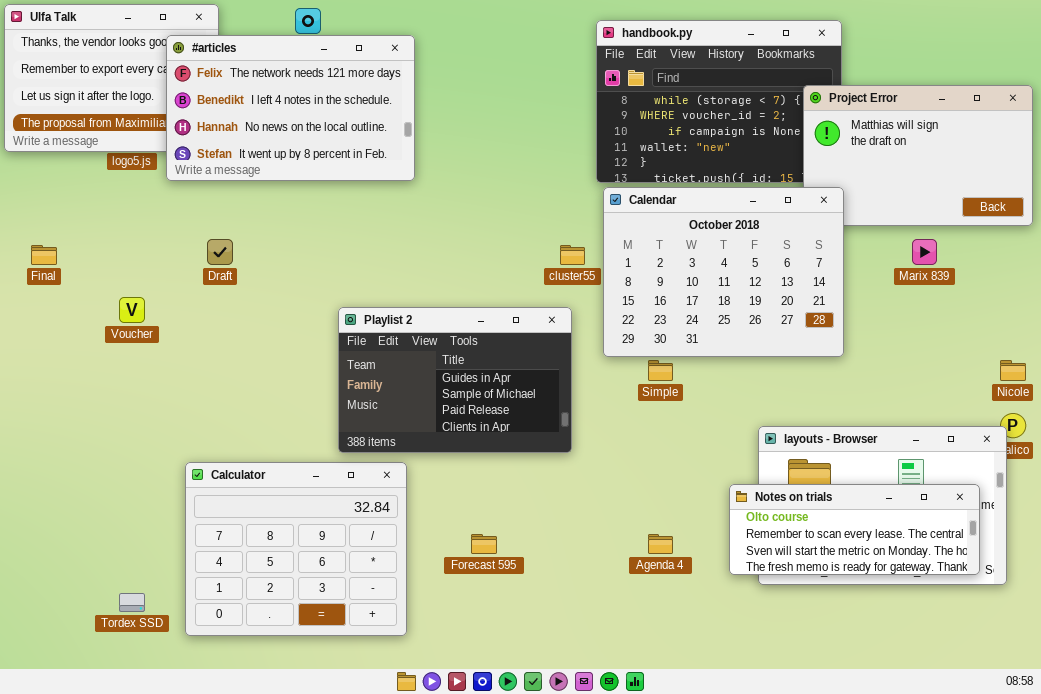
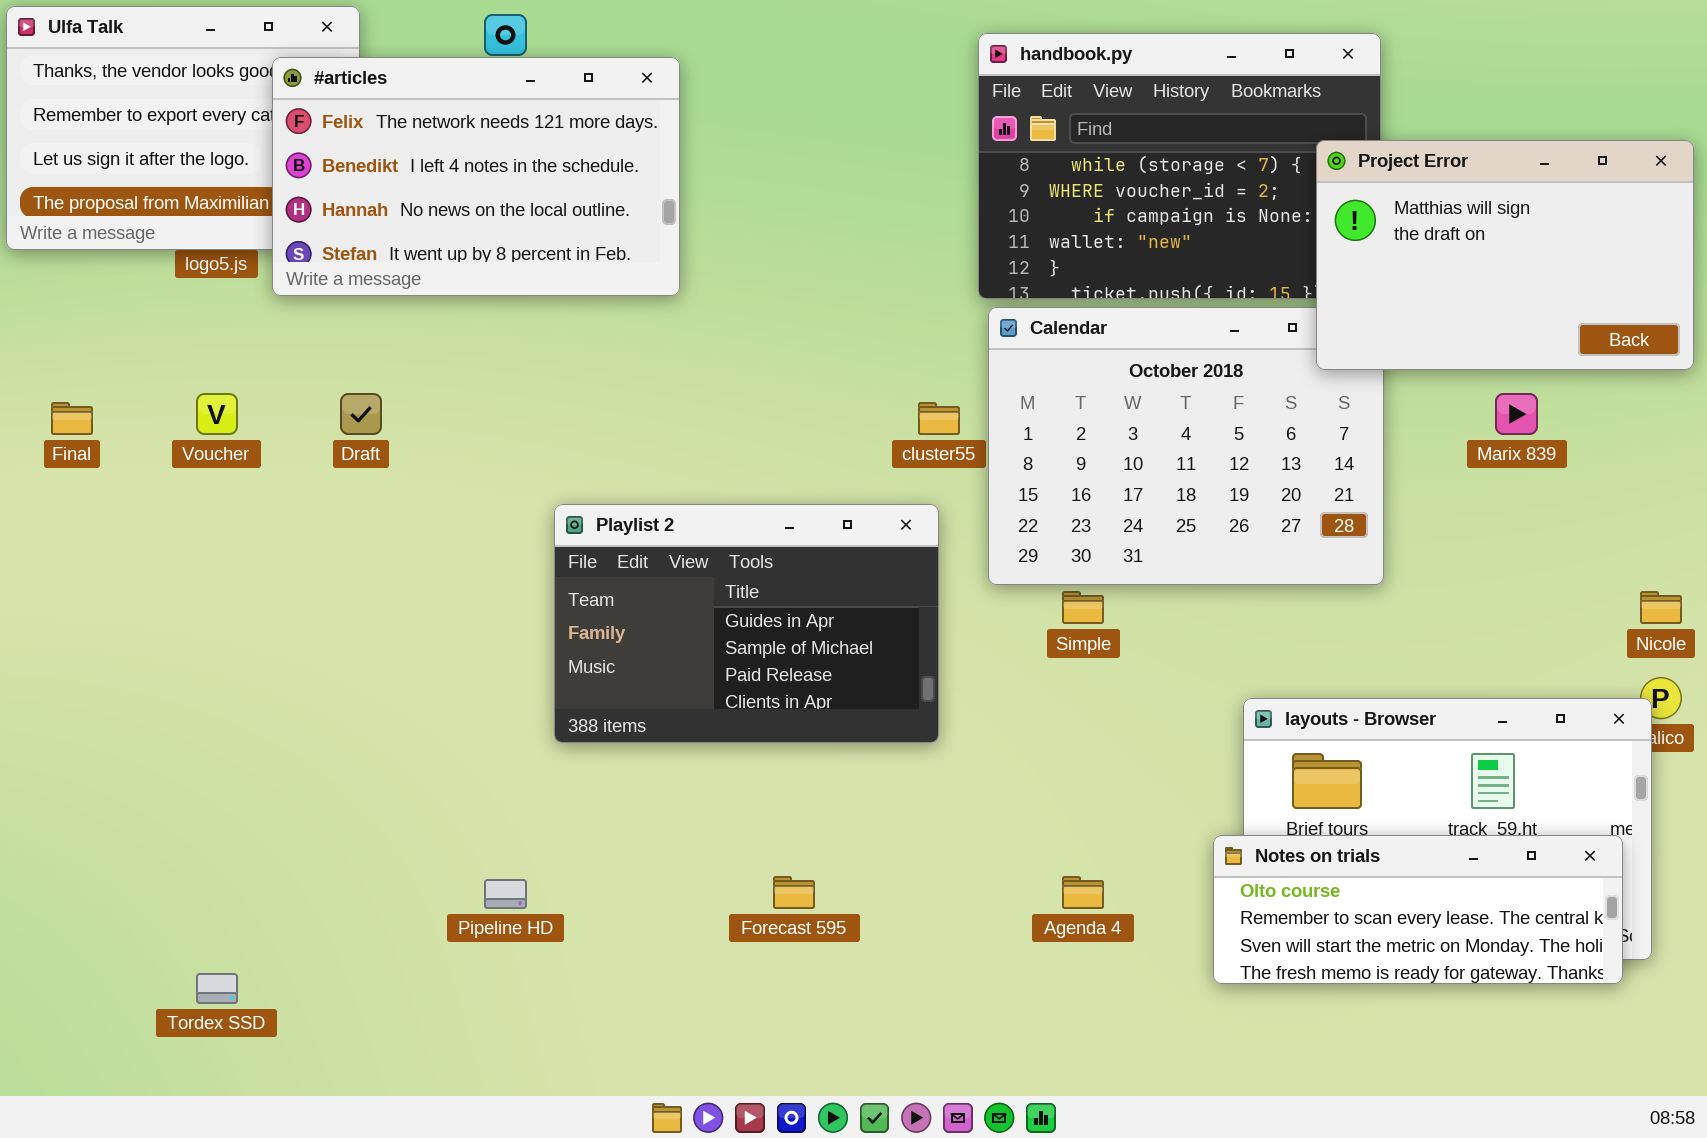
Project Error: [803,85,1033,226] -> [1316,140,1694,370], raised
Voucher: [119,297,145,323] -> [196,393,238,435], moved
Calculator: [185,462,407,636] -> none, closed
Notes on trials: [729,484,980,575] -> [1213,835,1623,984], moved

